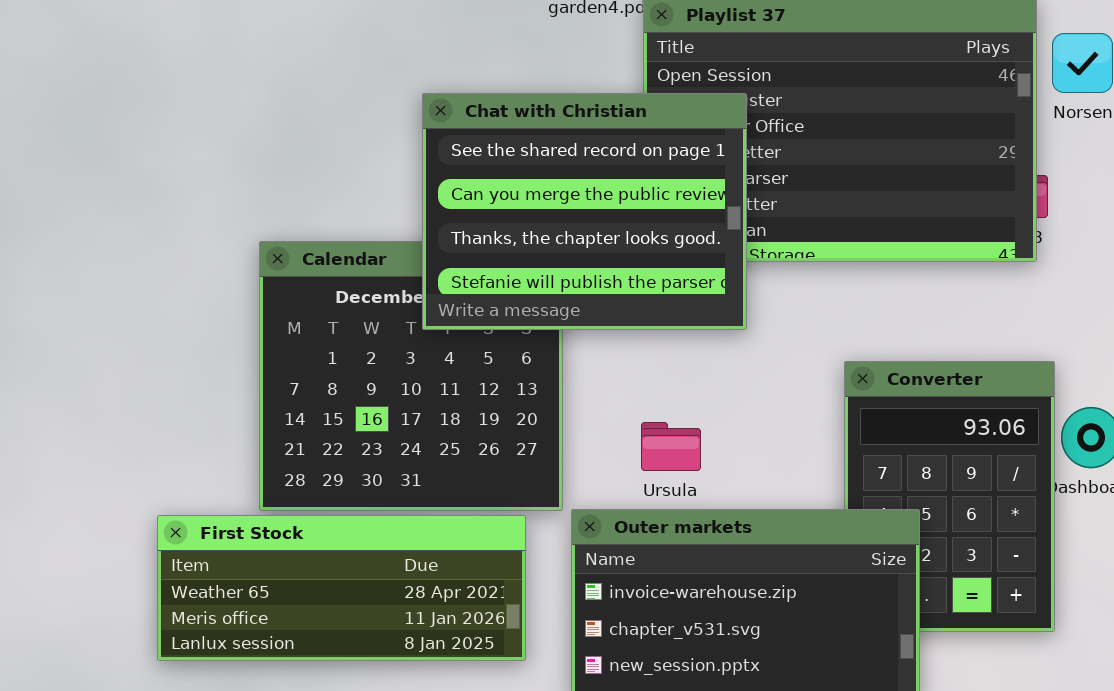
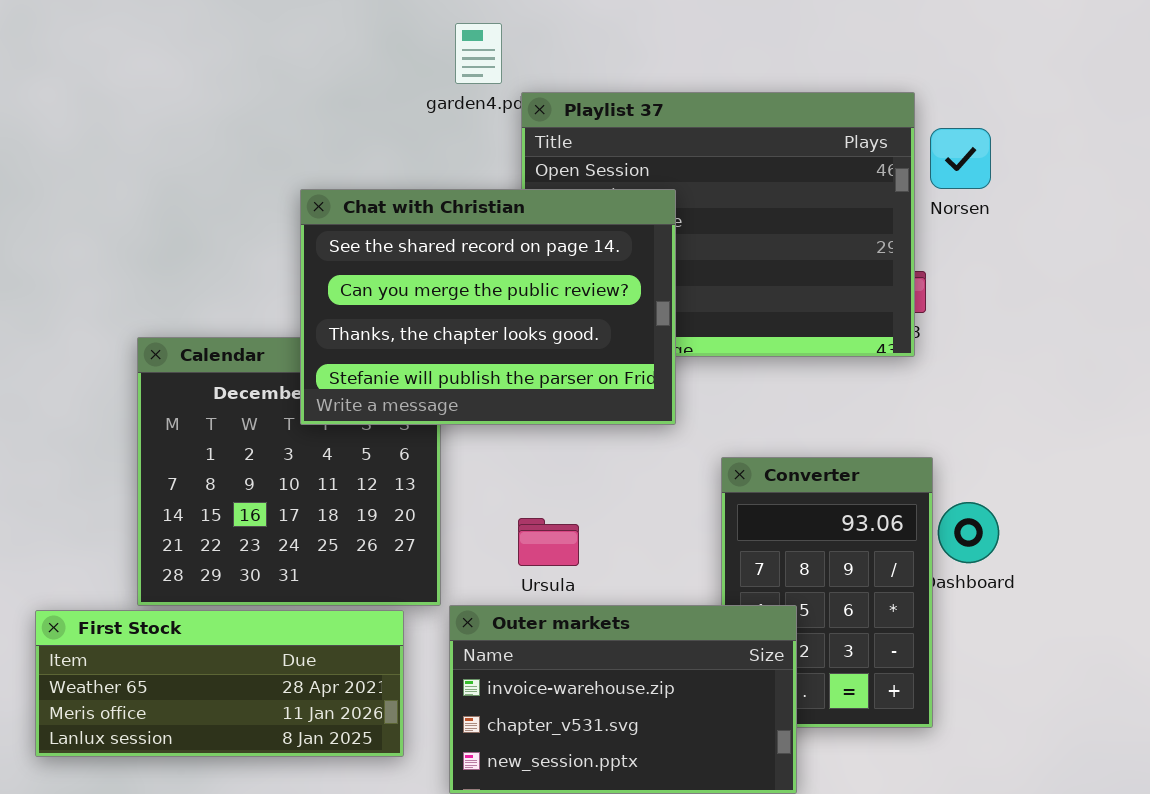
Chat with Christian: [422,93,747,330] -> [300,189,676,425], resized

